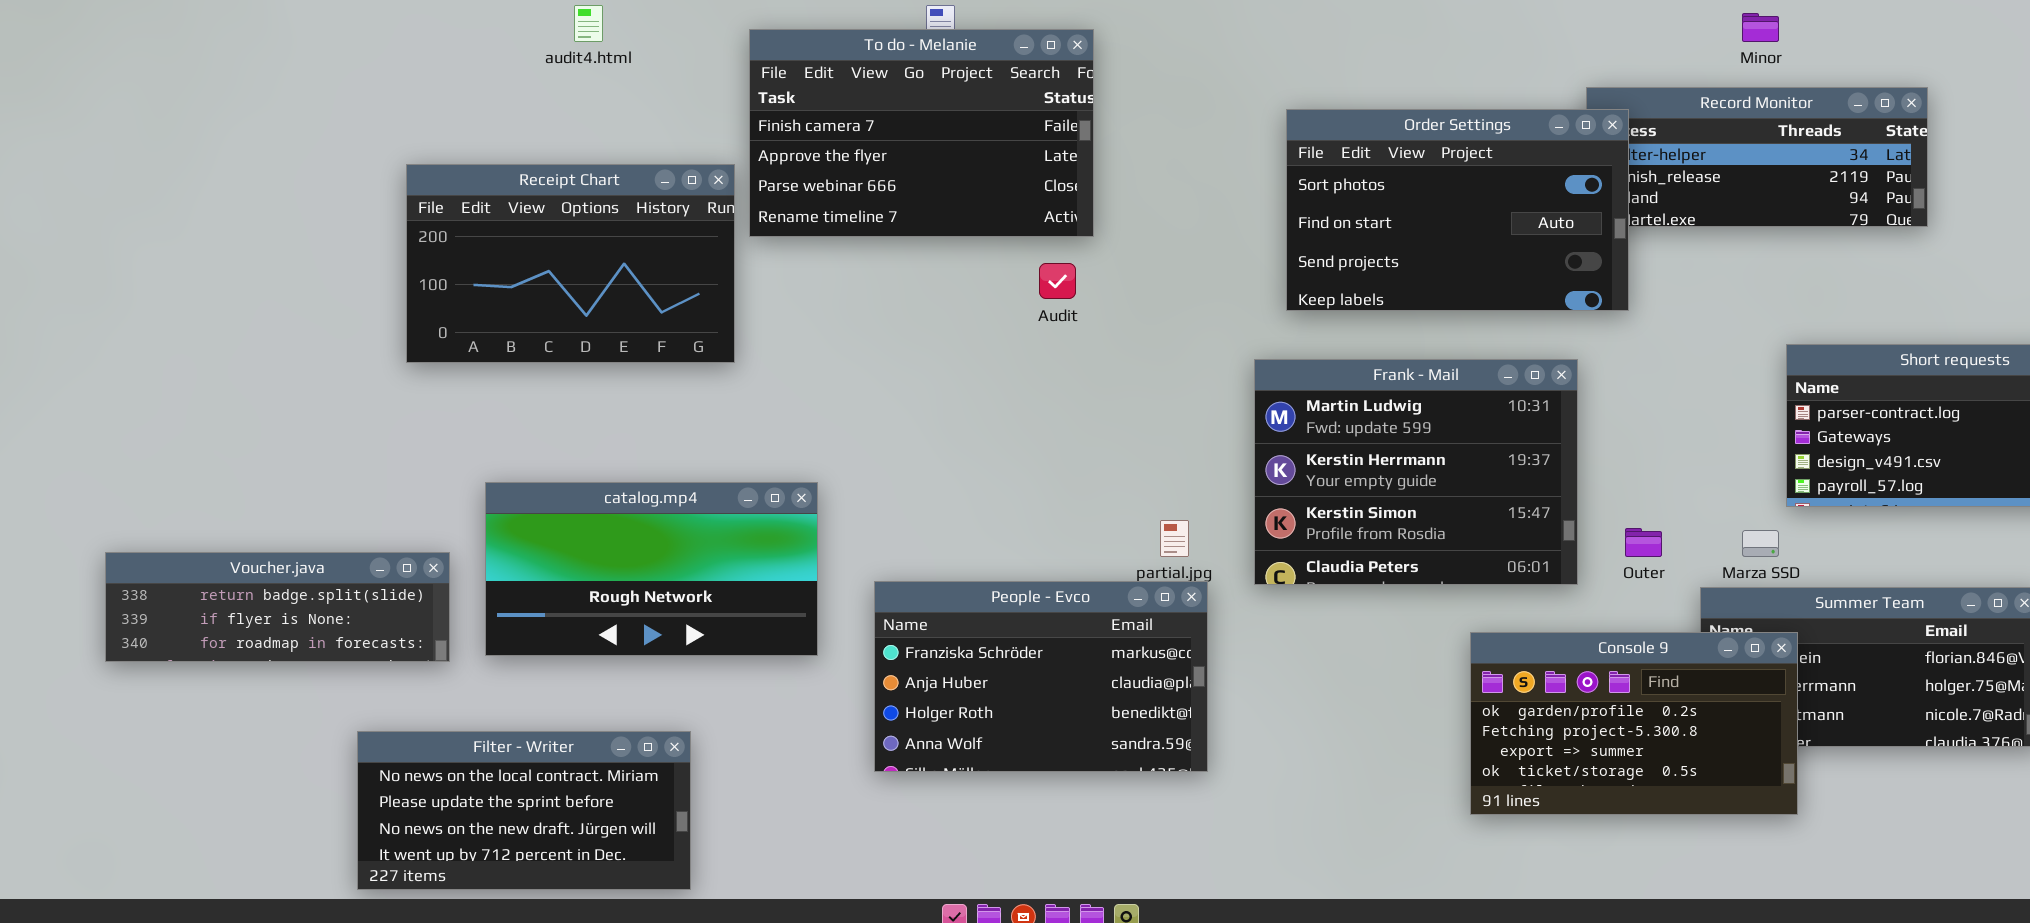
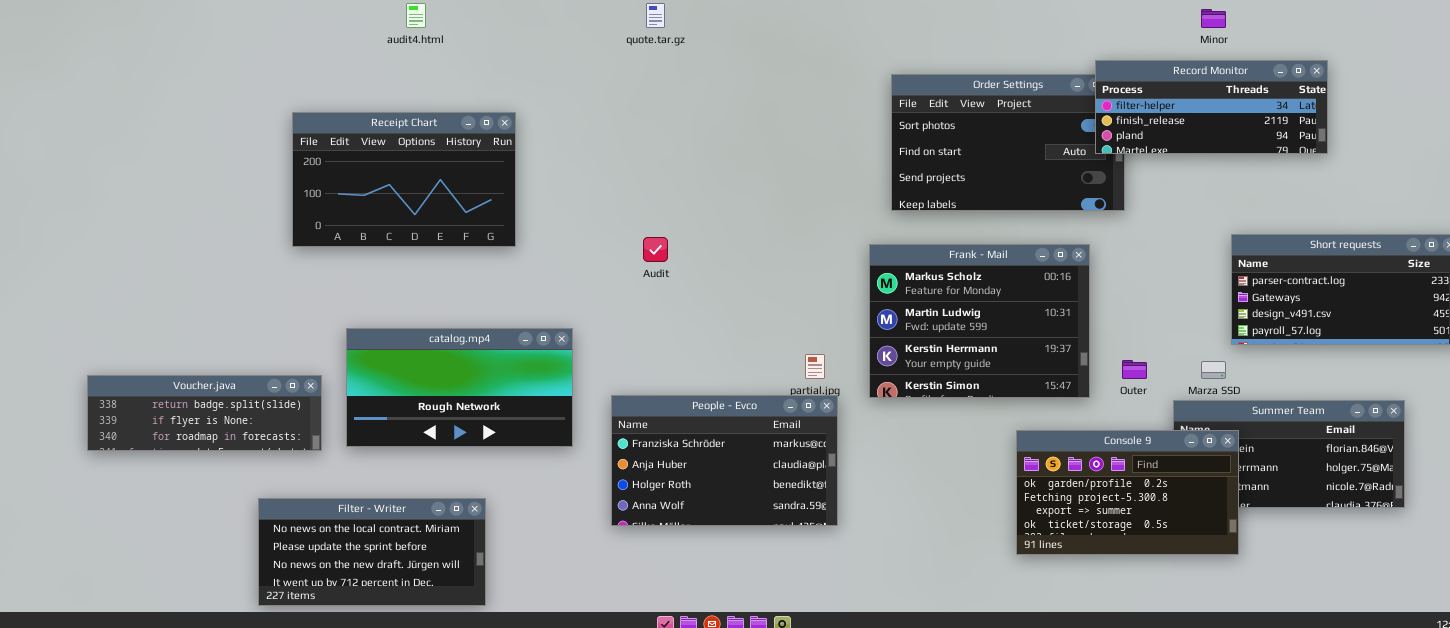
To do - Melanie: [749,29,1094,237] -> none, closed
Record Monitor: [1586,87,1928,227] -> [1095,60,1328,154], raised
Audit: [1039,263,1076,299] -> [643,237,668,262], moved
Frank - Mail: [1254,359,1578,585] -> [869,244,1090,398], scrolled up 1 row

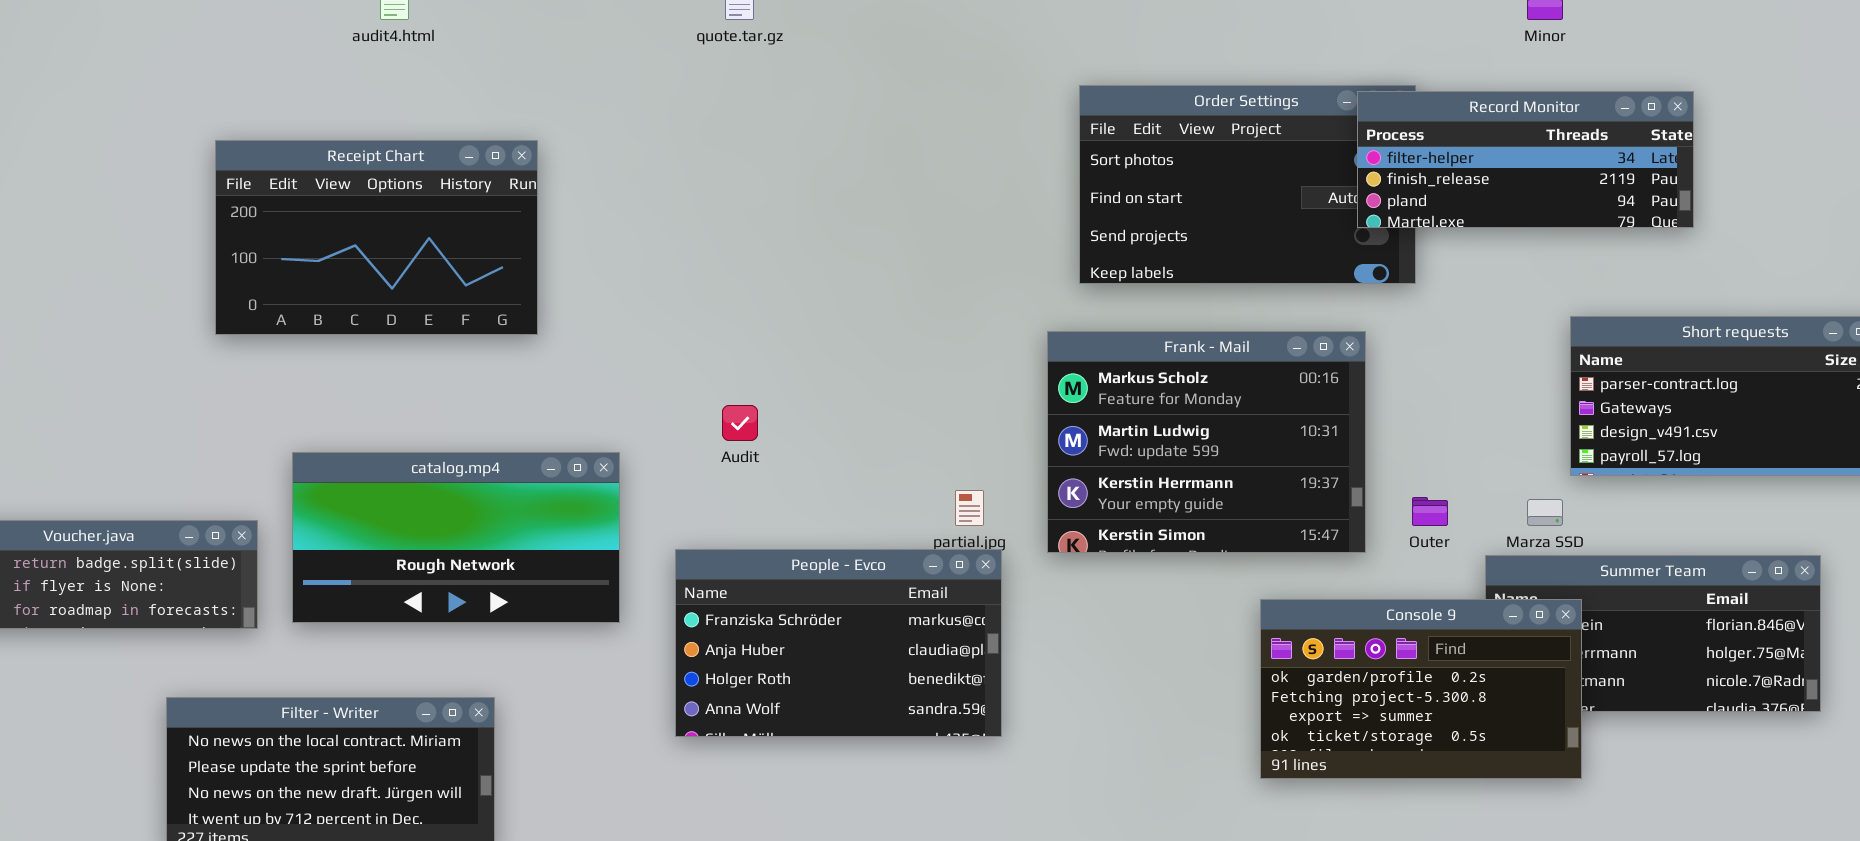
Record Monitor: [1095,60,1328,154] -> [1357,91,1694,228], moved
Audit: [643,237,668,262] -> [722,405,758,441], moved

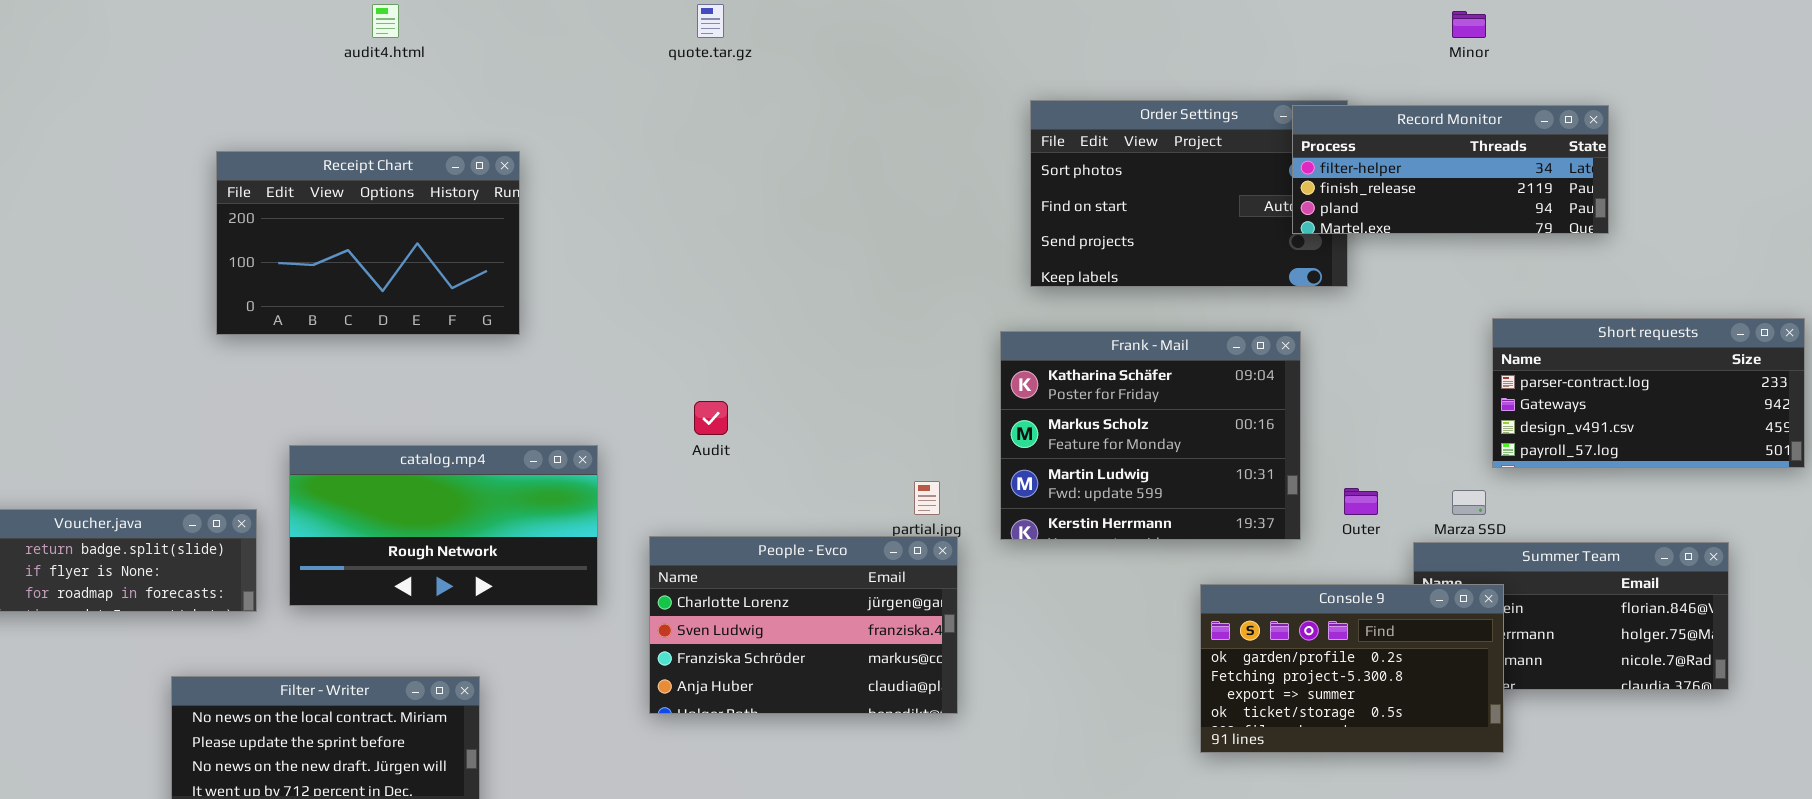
Frank - Mail: [1047,331,1366,553] -> [1000,331,1301,540], scrolled up 1 row
People - Evco: [675,549,1002,737] -> [649,536,958,714], scrolled up 2 rows

